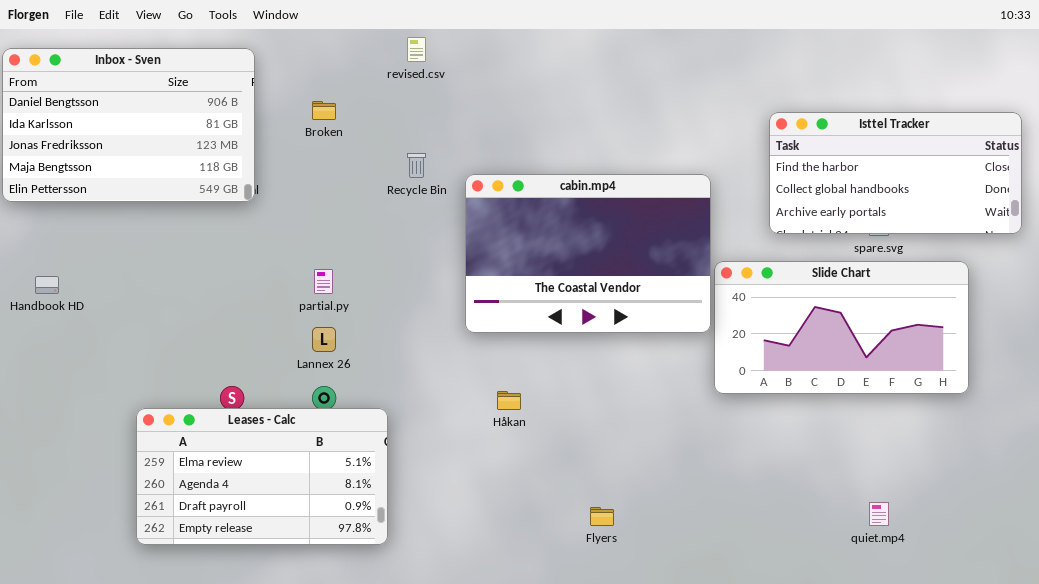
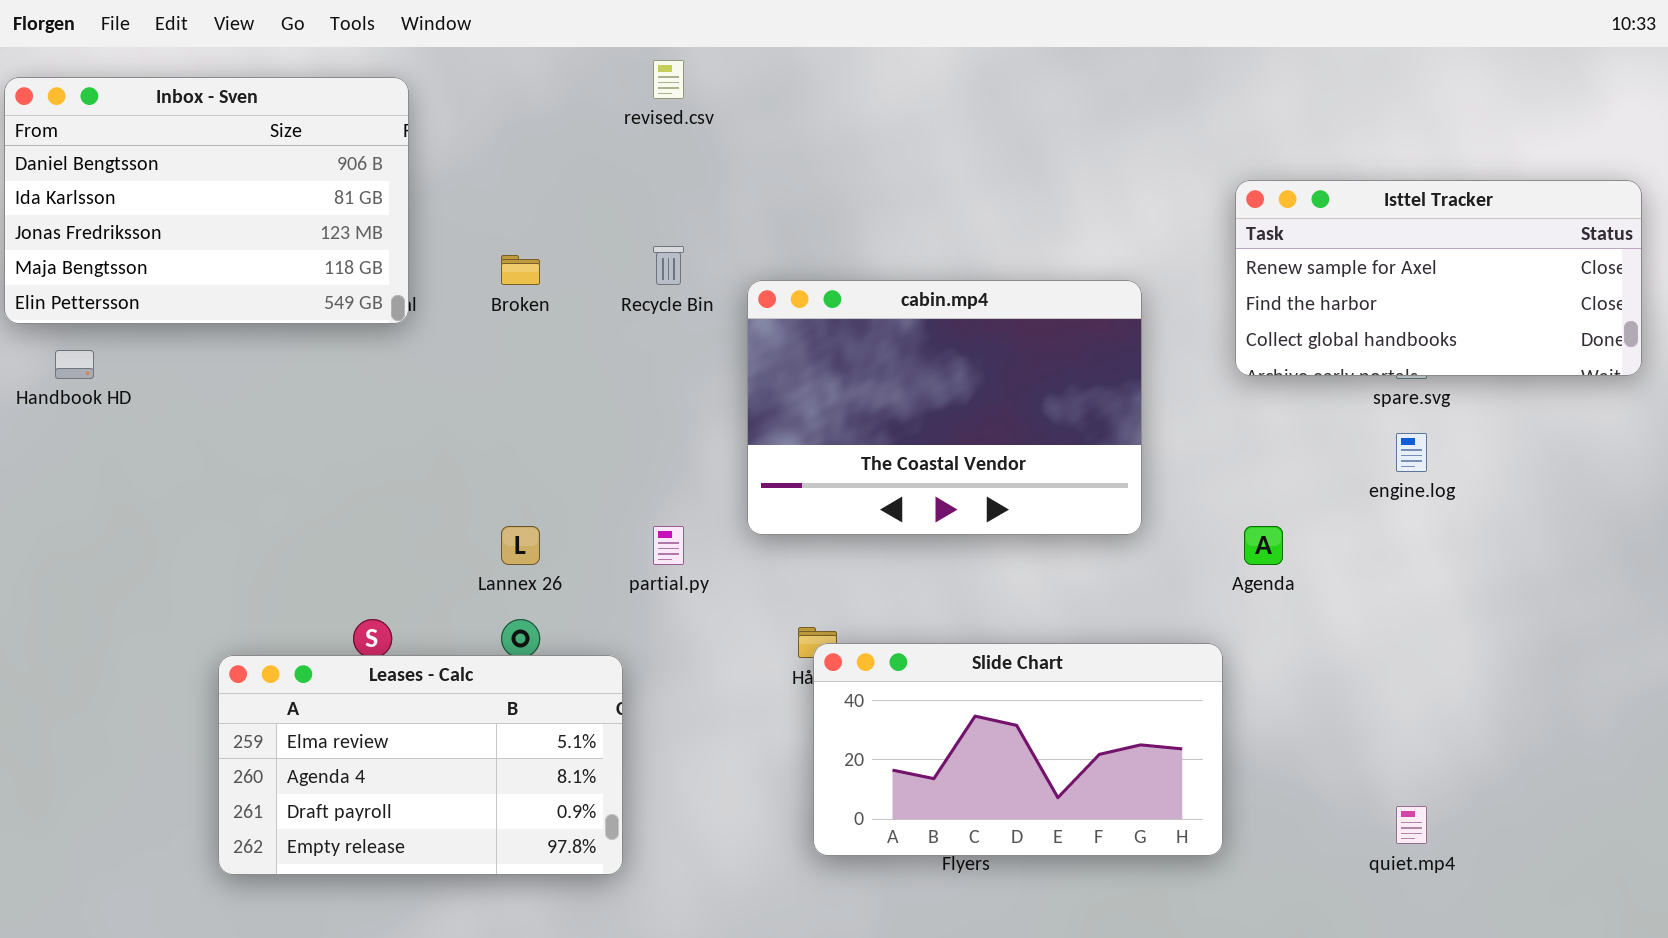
Broken: [312,101,336,120] -> [501,255,540,285], moved
Isttel Tracker: [769,112,1022,234] -> [1235,180,1642,376], scrolled up 1 row
Slide Chart: [714,261,969,394] -> [813,643,1223,856], moved
partial.py: [314,269,333,294] -> [653,526,684,565], moved
Handbook HD: [35,276,59,294] -> [55,350,94,379], moved

